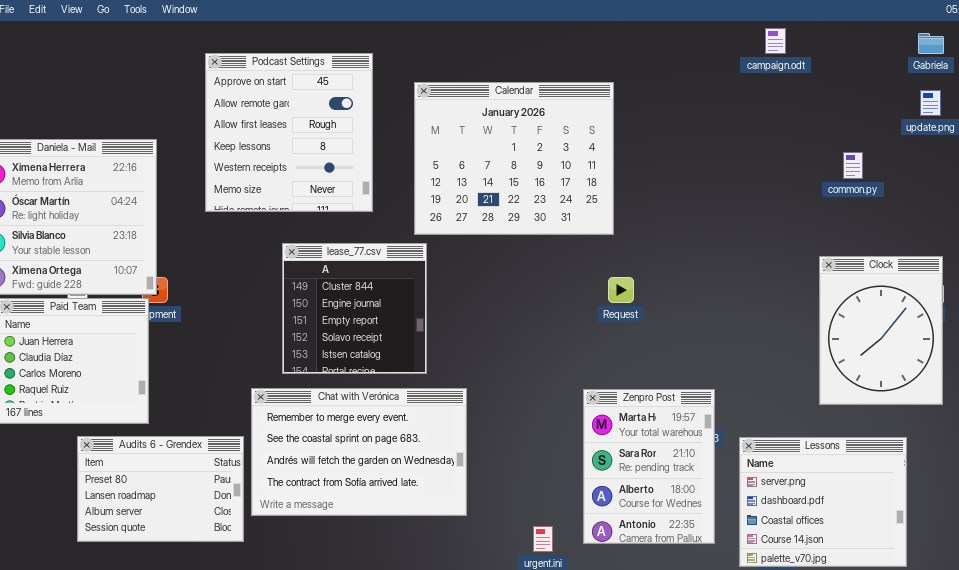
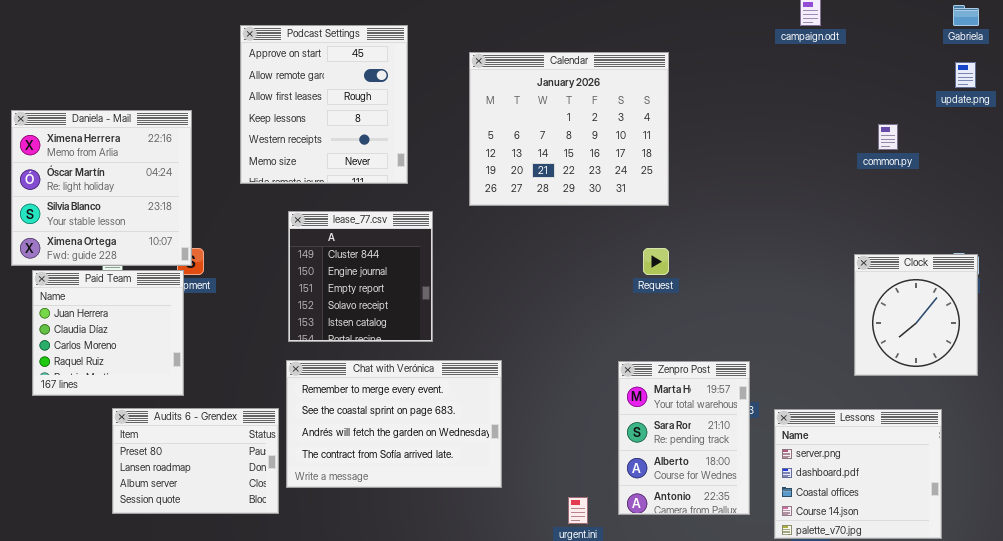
Calendar: [414,82,614,235] -> [469,52,669,206], moved
lease_77.csv: [282,243,427,374] -> [288,211,433,342], moved
Clock: [819,256,943,405] -> [854,254,978,376], resized

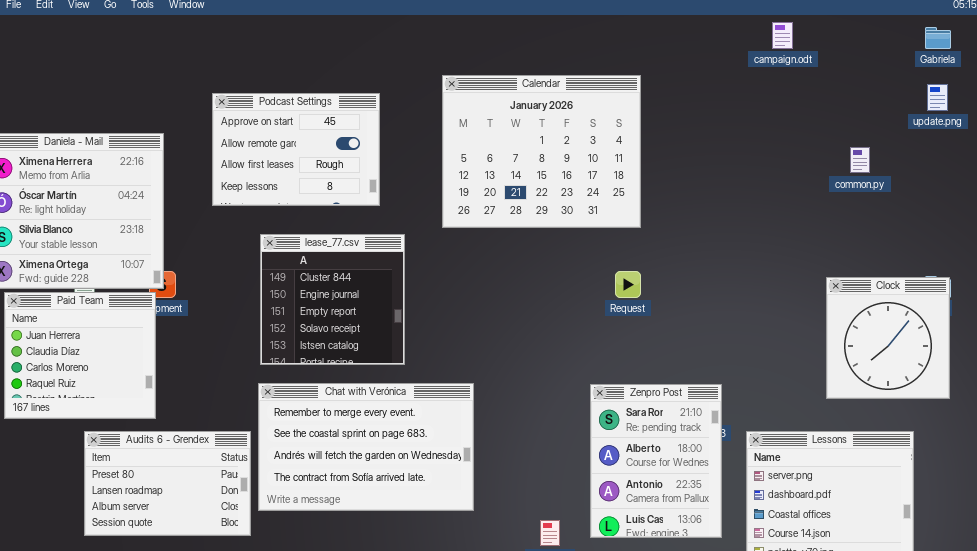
Podcast Settings: [240,25,408,184] -> [212,93,380,206], resized
Zenpro Post: [618,361,750,515] -> [590,384,722,538], scrolled down 1 row

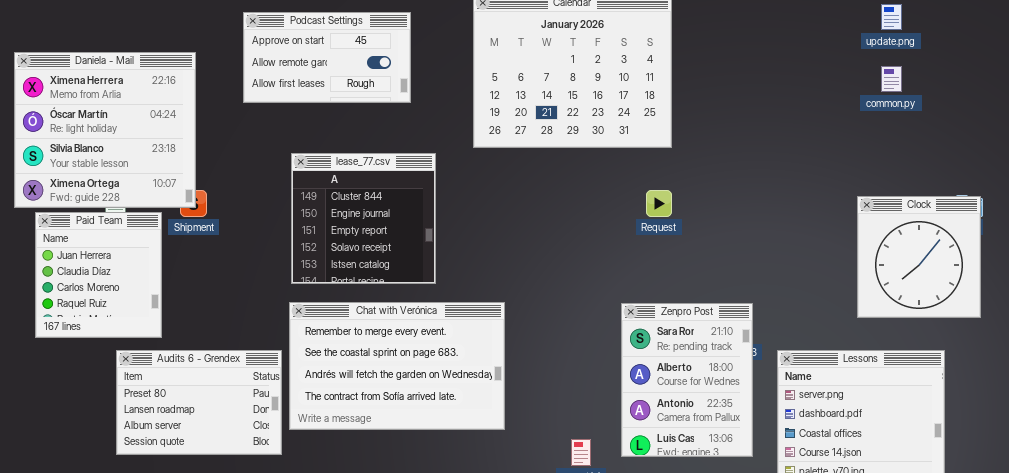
update.png: [927,84,948,111] -> [881,4,902,30], moved
Podcast Settings: [212,93,380,206] -> [243,12,411,103], resized
Paid Team: [4,292,156,419] -> [35,212,162,338], resized

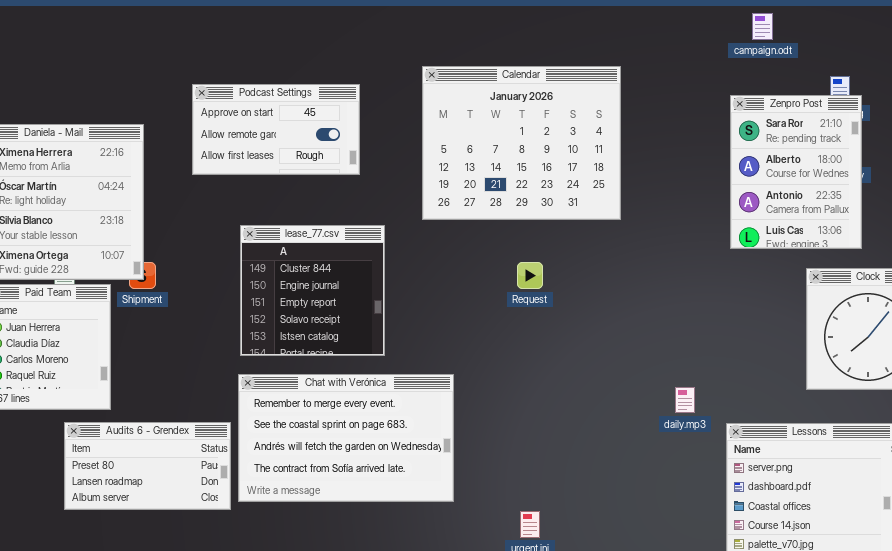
Request: [646,190,672,217] -> [517,262,543,289], moved
Zenpro Post: [621,303,753,457] -> [730,95,862,249], moved
Audits 6 - Grendex: [116,350,282,455] -> [64,422,231,510], resized

